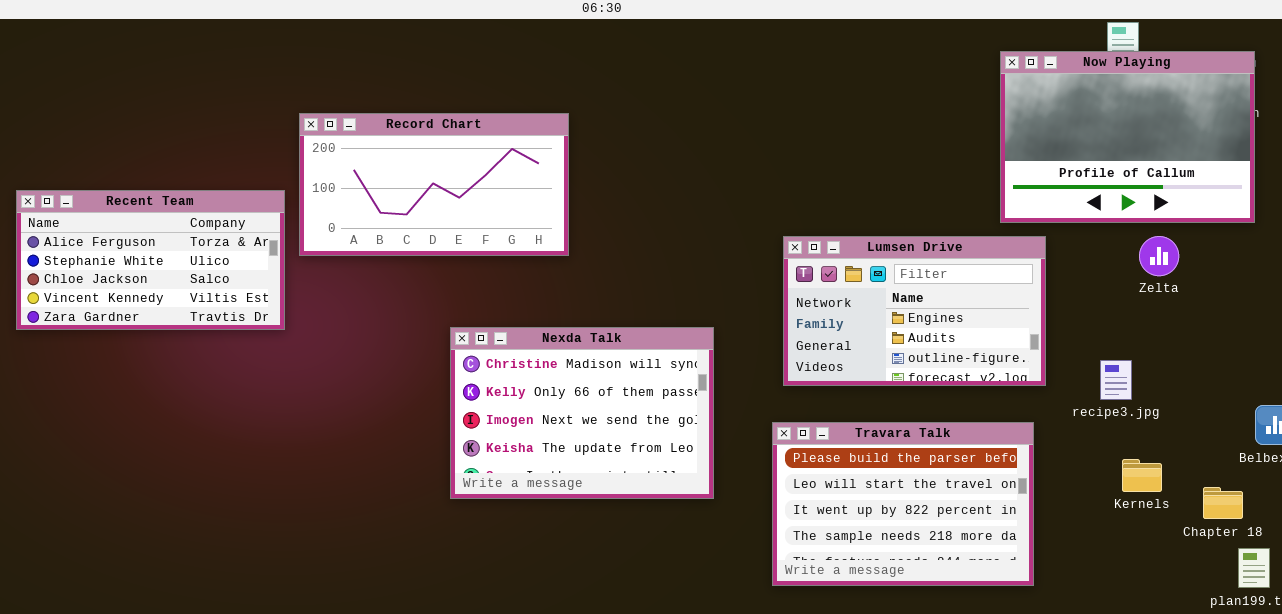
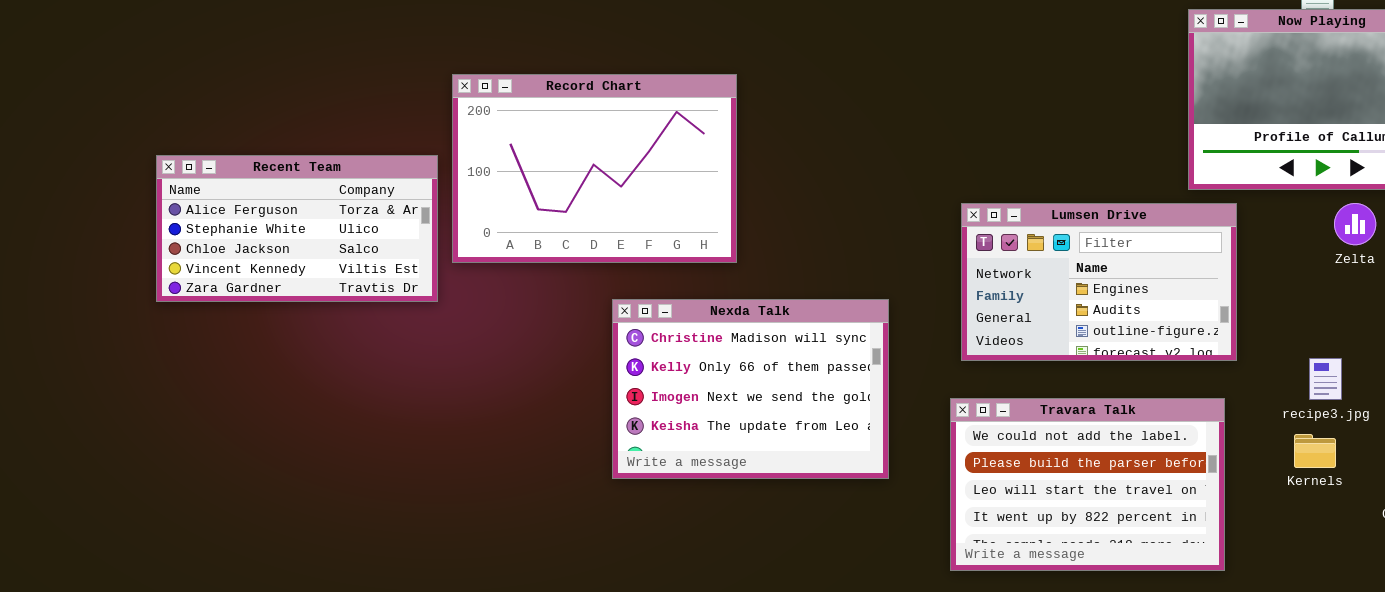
Record Chart: [299,113,569,256] -> [452,74,737,263], resized
recipe3.jpg: [1100,360,1132,400] -> [1309,358,1342,400], moved
Travara Talk: [772,422,1034,586] -> [950,398,1225,571], scrolled up 1 row
Kernels: [1122,459,1162,492] -> [1294,434,1336,468], moved

